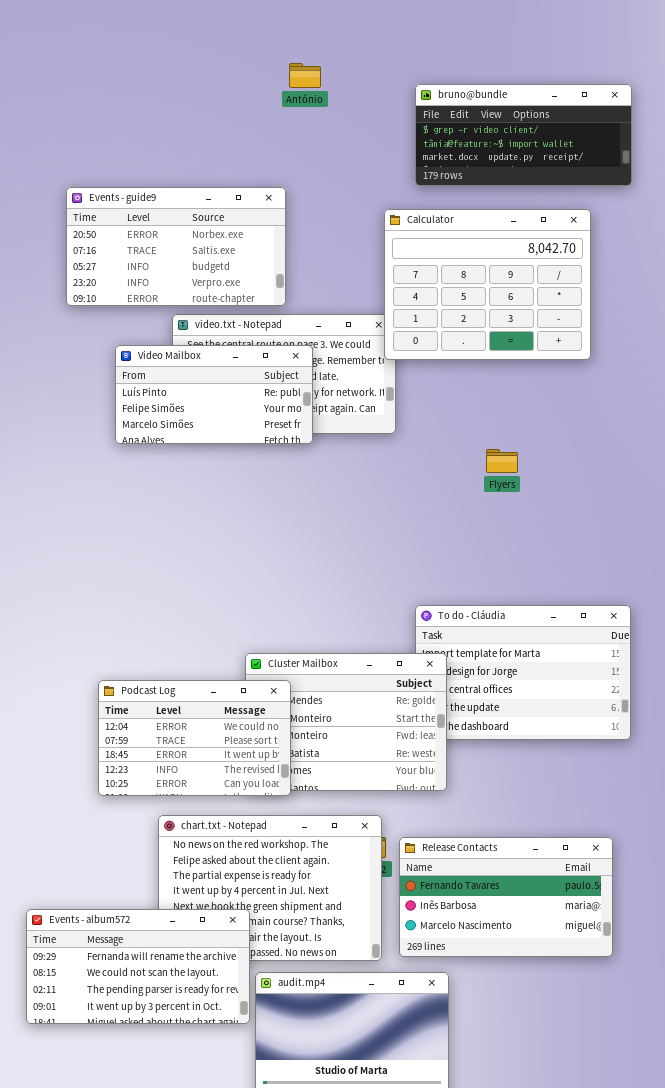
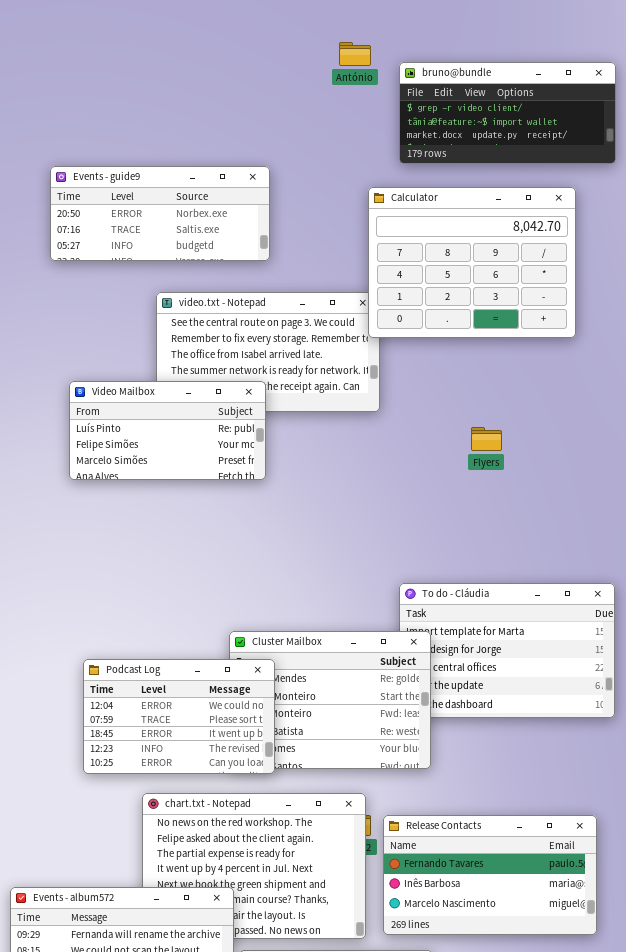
António: [289,63,321,88] -> [339,42,371,66], moved
Events - guide9: [66,187,286,306] -> [50,166,270,261], resized
Video Mailbox: [115,345,313,444] -> [69,381,266,480], moved

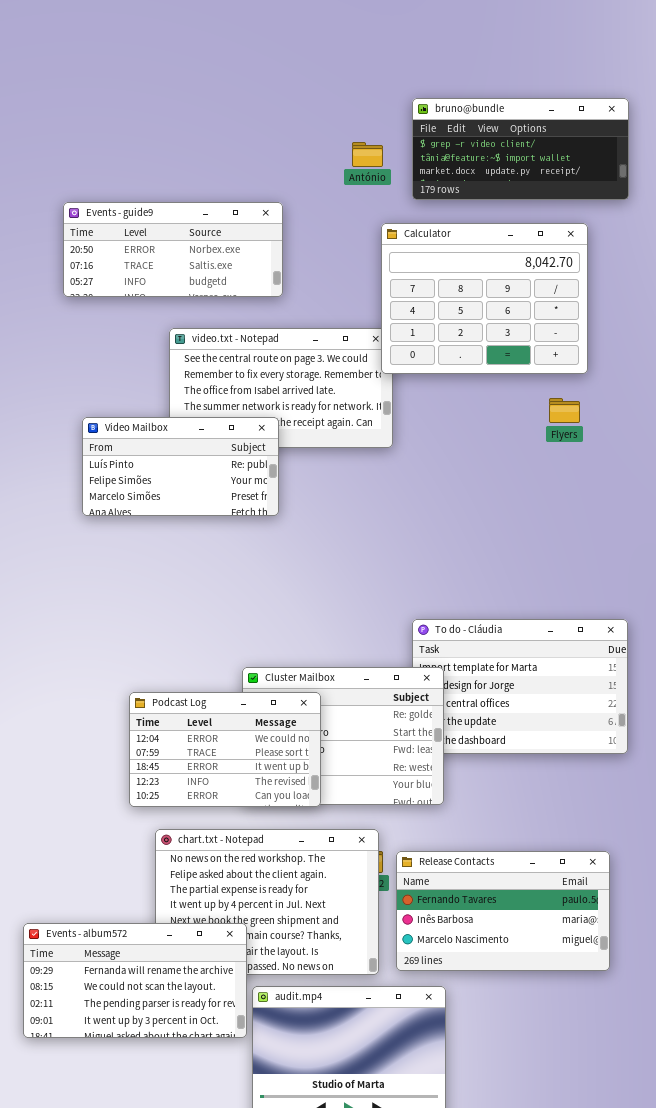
António: [339,42,371,66] -> [352,142,383,167], moved
Flyers: [471,427,502,451] -> [549,398,580,423], moved
Podcast Log: [83,659,275,774] -> [129,692,321,807], moved

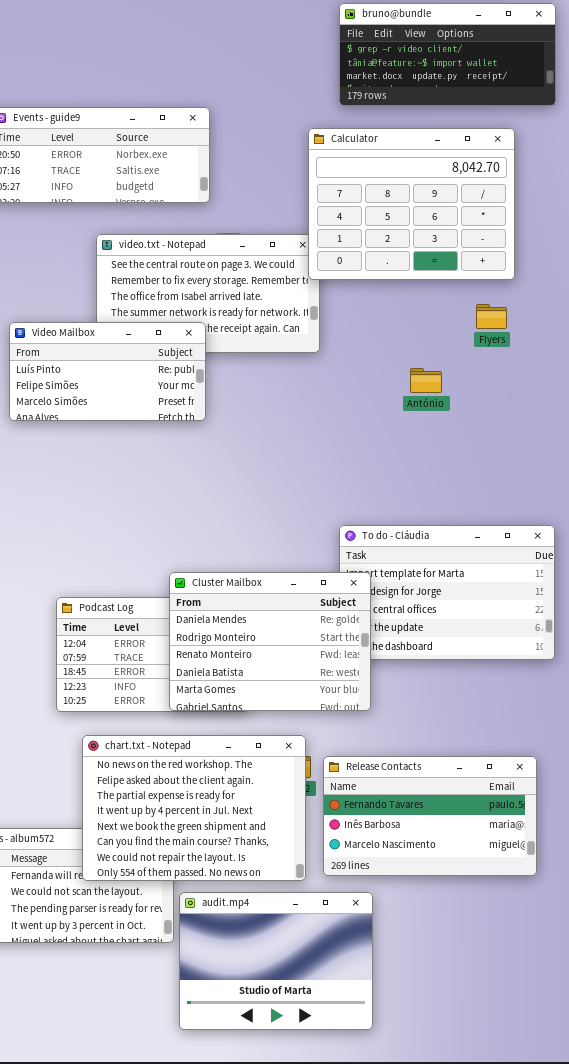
António: [352,142,383,167] -> [410,368,442,393], moved
Cluster Mailbox: [242,667,444,805] -> [169,572,371,711], raised
chart.txt - Notepad: [155,829,379,975] -> [82,735,306,881], raised

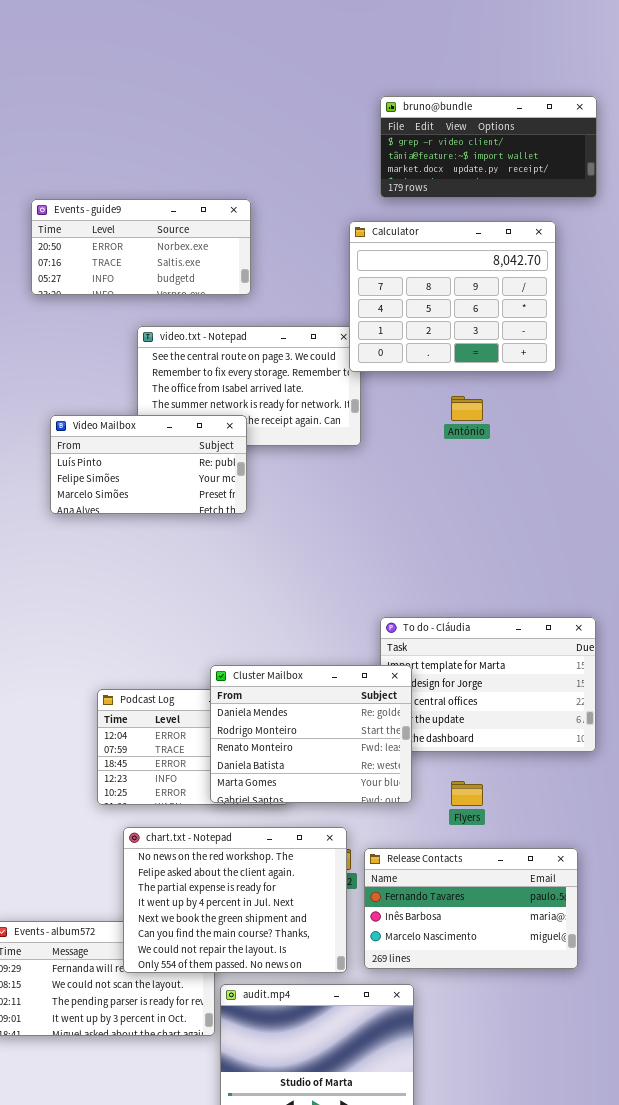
Flyers: [476,304,507,329] -> [451,781,483,806], moved
António: [410,368,442,393] -> [451,396,483,421], moved

